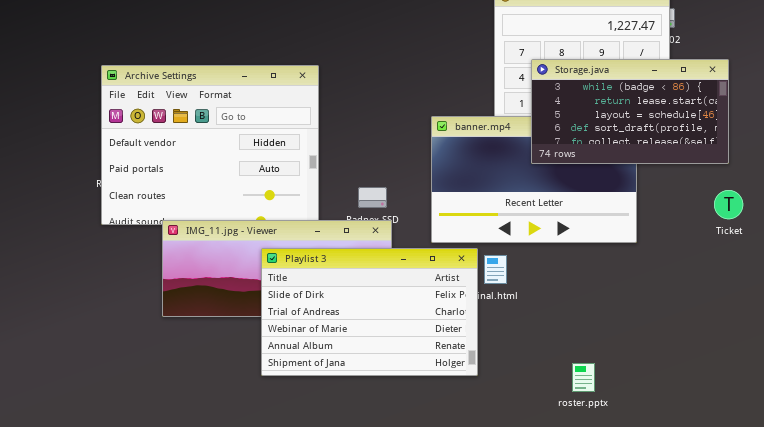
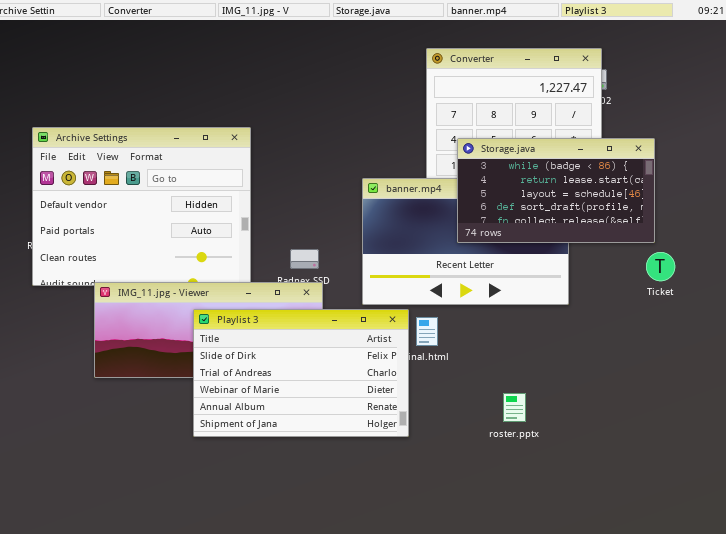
Storage.java: [531,59,729,164] -> [457,138,655,243], moved
roster.pptx: [572,363,595,392] -> [503,393,526,422], moved

